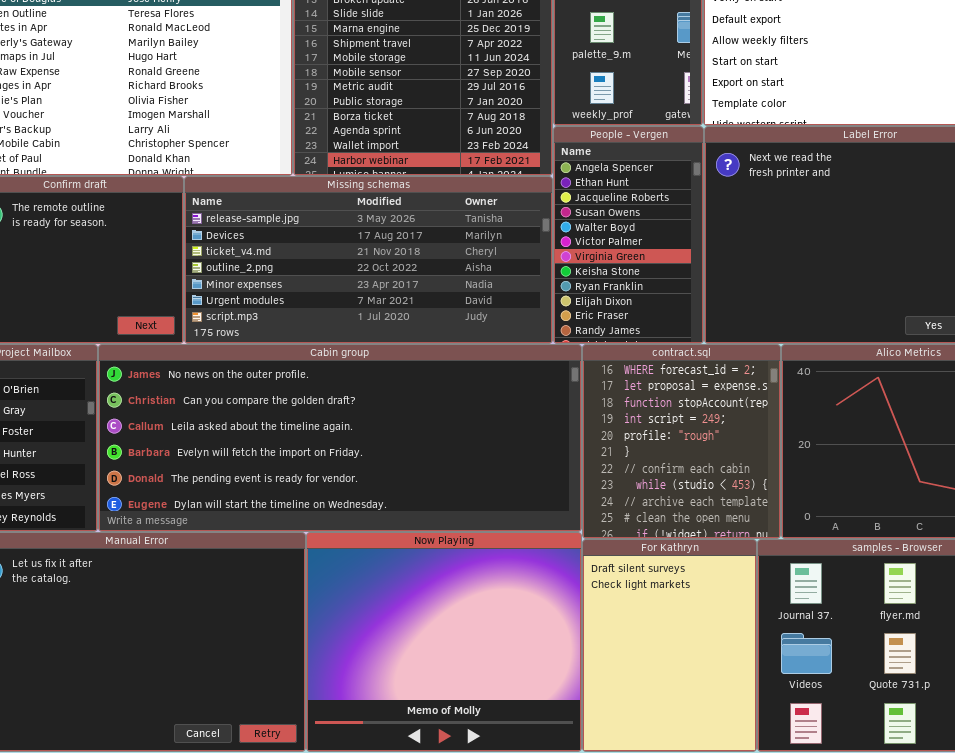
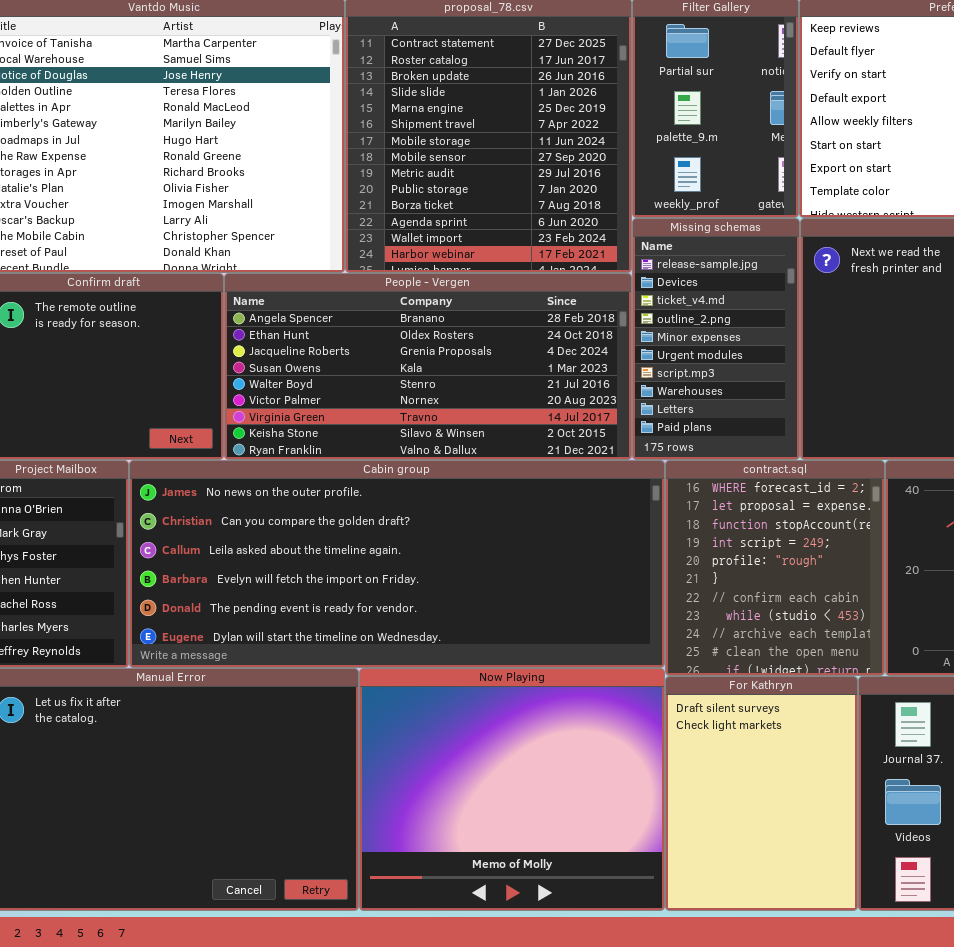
People - Vergen: [553,126,704,344] -> [224,273,632,460], moved, resized
Missing schemas: [184,176,553,344] -> [632,218,800,460], moved, resized

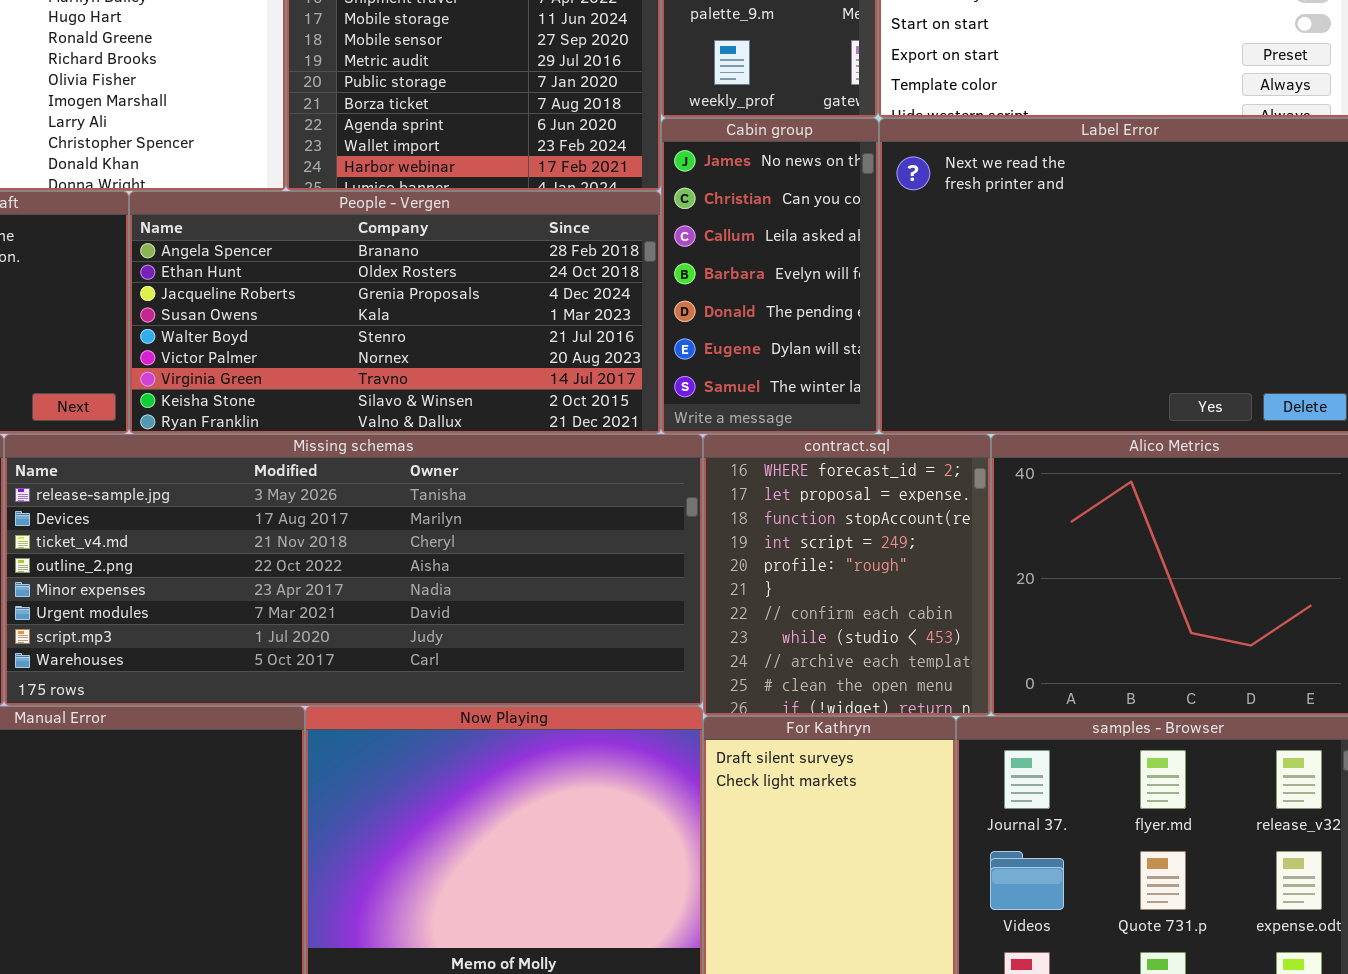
Missing schemas: [632,218,800,460] -> [4,434,703,706], moved, resized
Cabin group: [129,460,665,668] -> [661,118,879,434], moved, resized

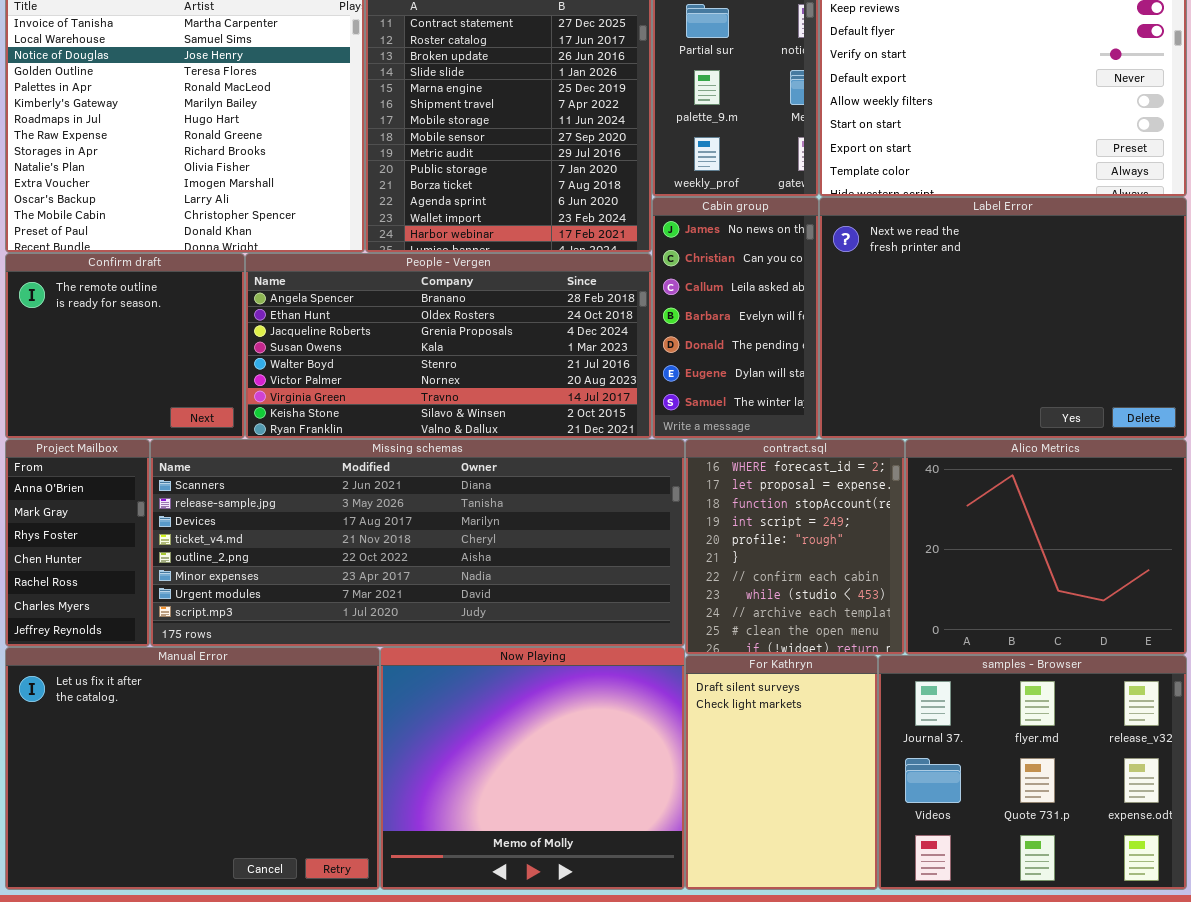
Missing schemas: [4,434,703,706] -> [150,439,685,647], scrolled up 1 row

